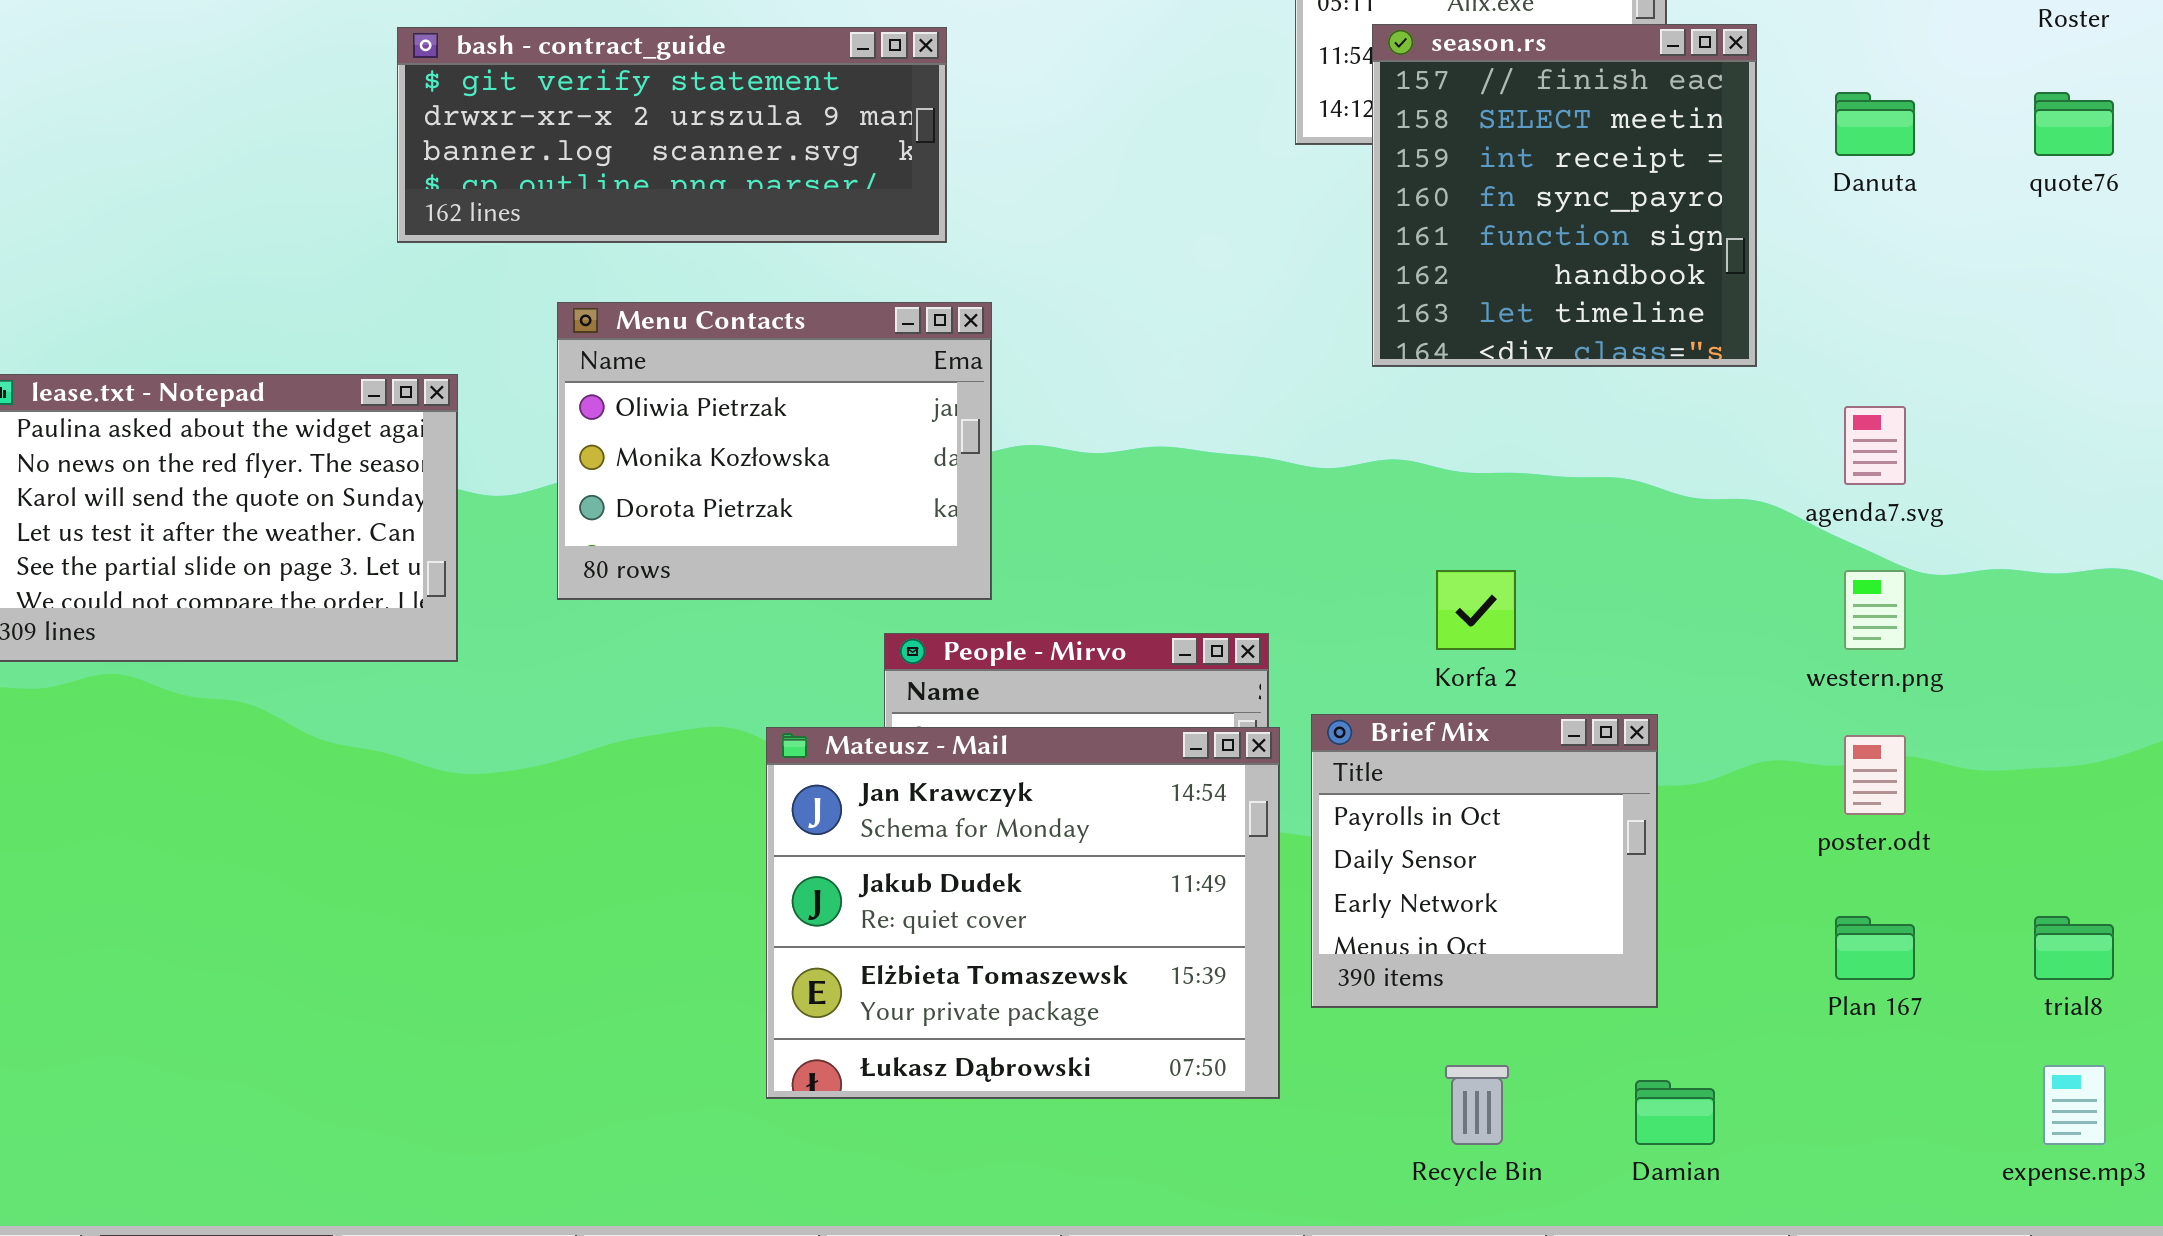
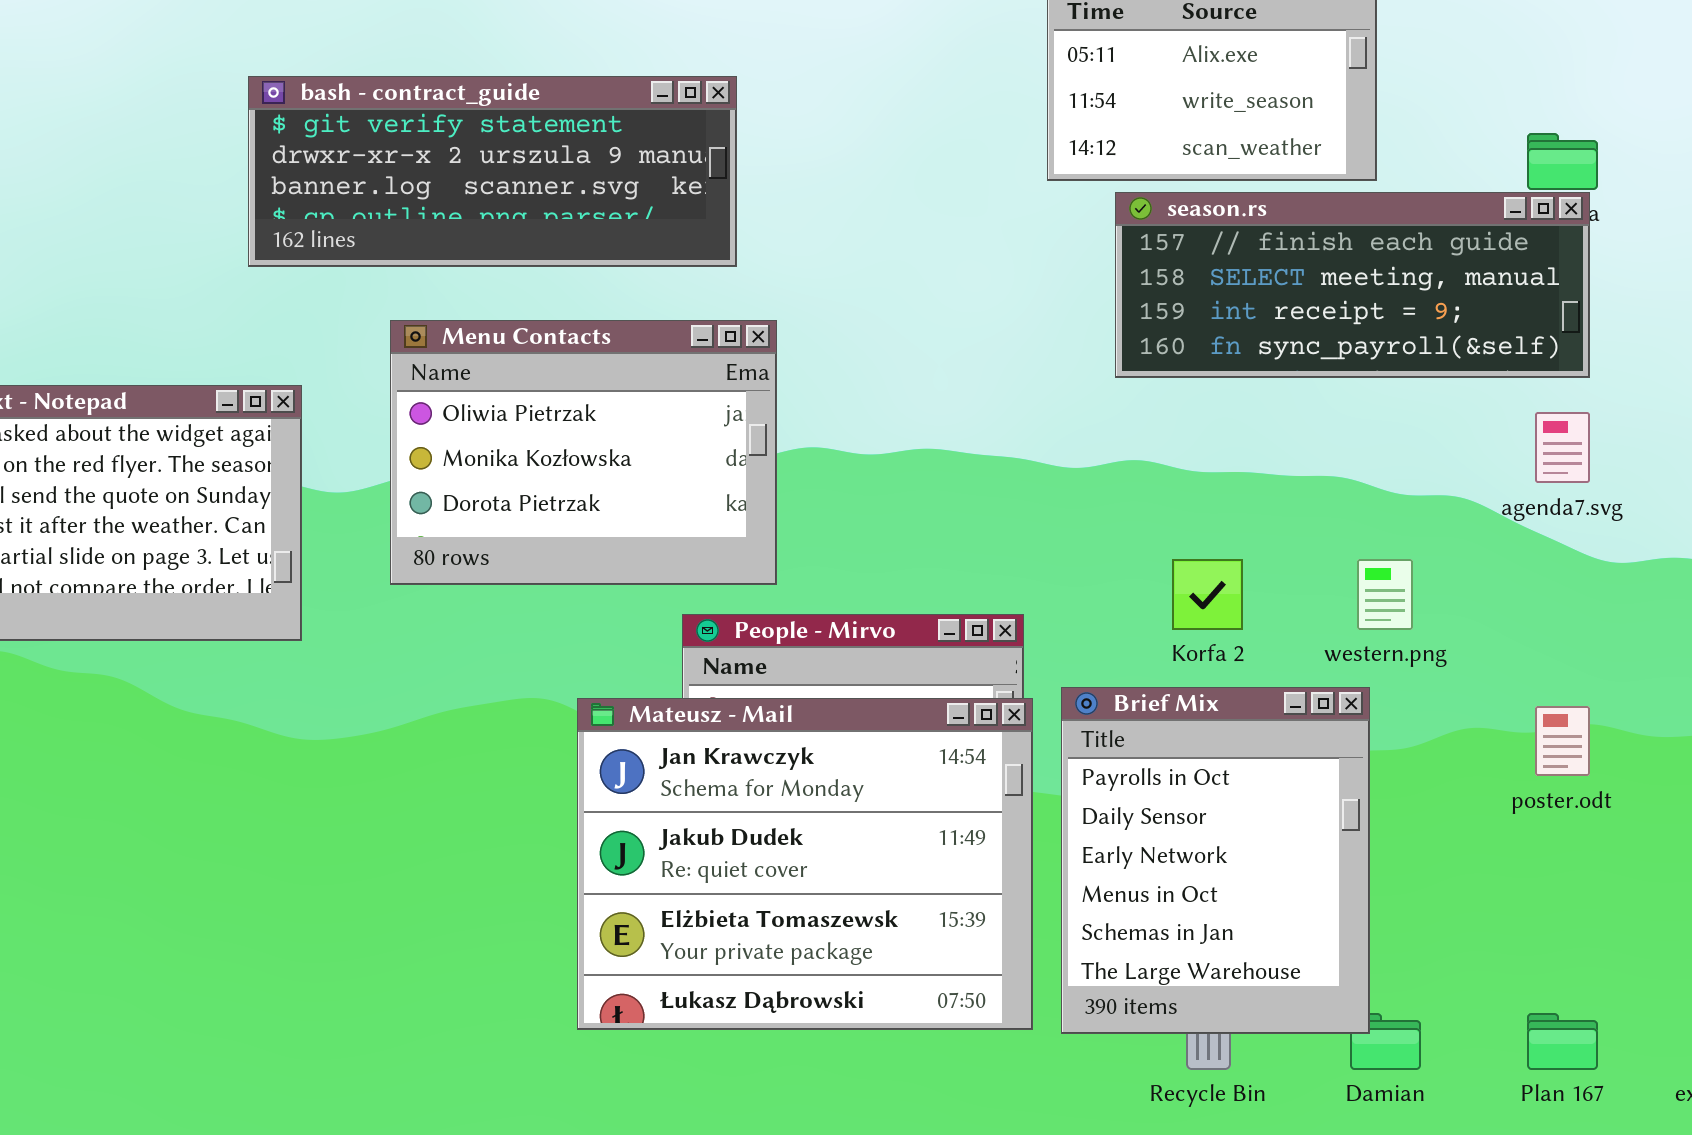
season.rs: [1372,24,1757,367] -> [1115,192,1590,378], resized
western.png: [1844,570,1906,650] -> [1357,559,1413,630], moved
Brief Mix: [1311,714,1658,1008] -> [1061,687,1370,1034], resized
Plan 167: [1835,916,1915,980] -> [1527,1013,1598,1070], moved

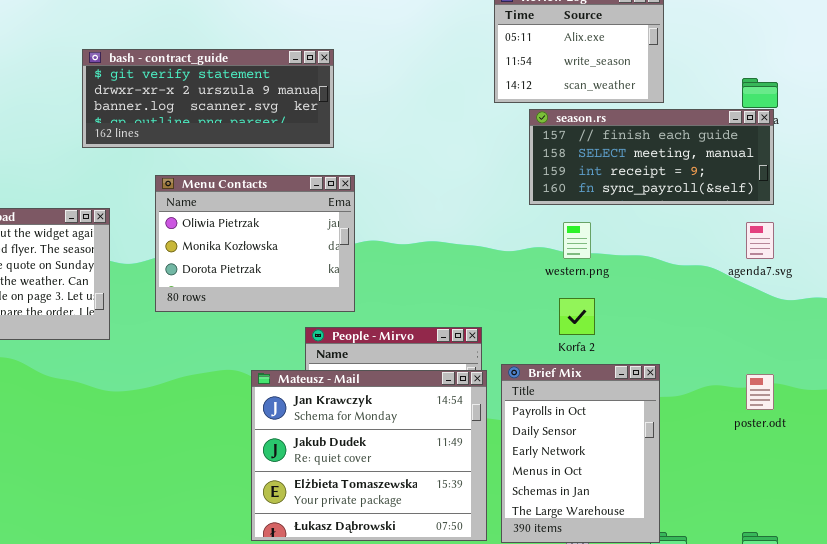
western.png: [1357,559,1413,630] -> [563,222,591,259], moved

